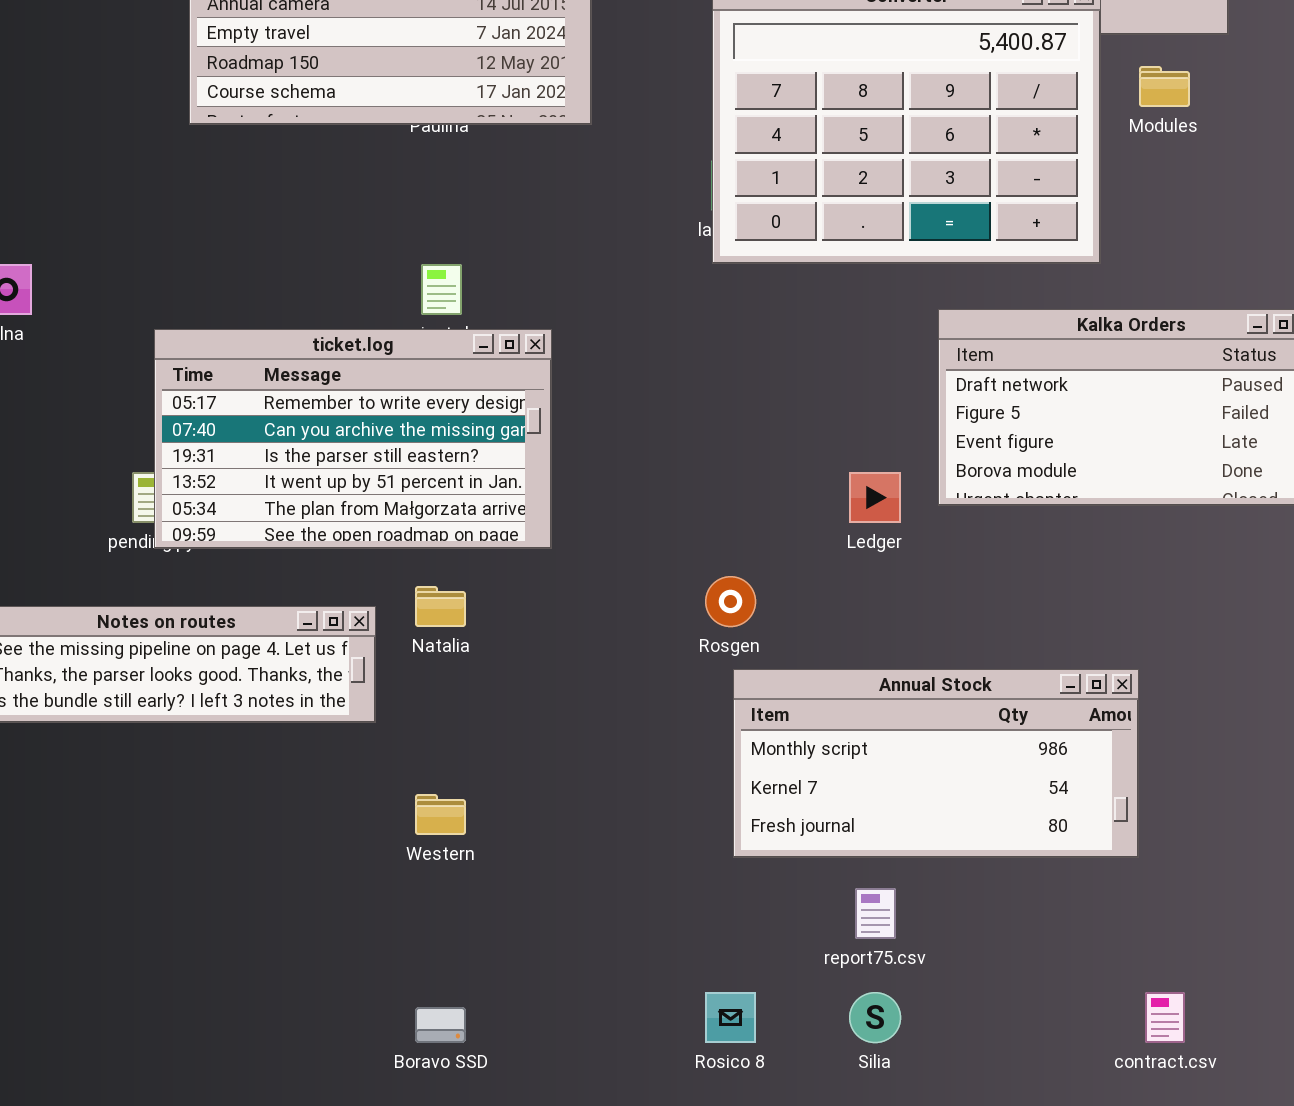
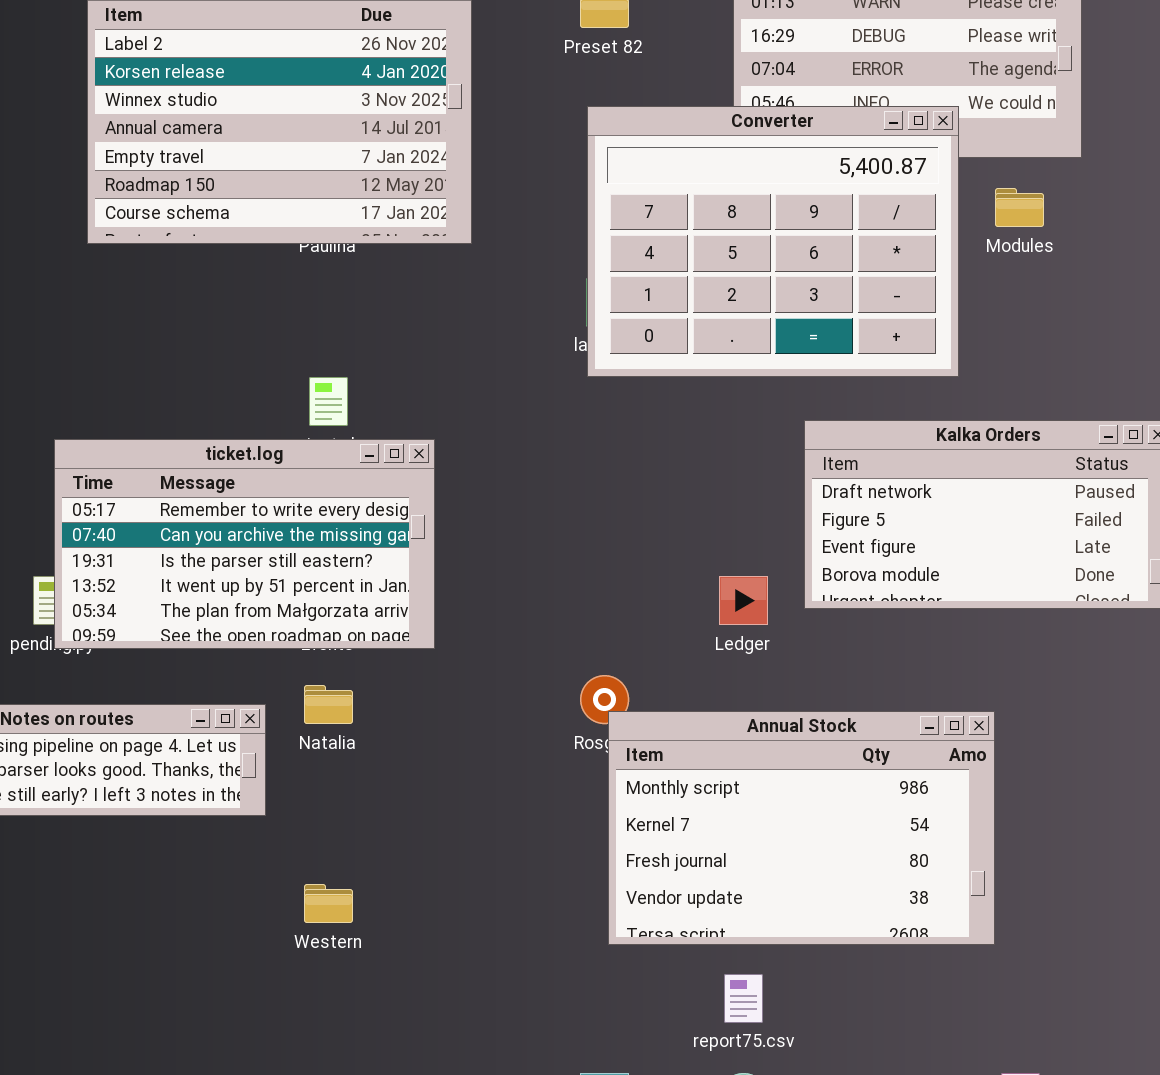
Annual Stock: [733,669,1139,858] -> [608,711,995,945], resized

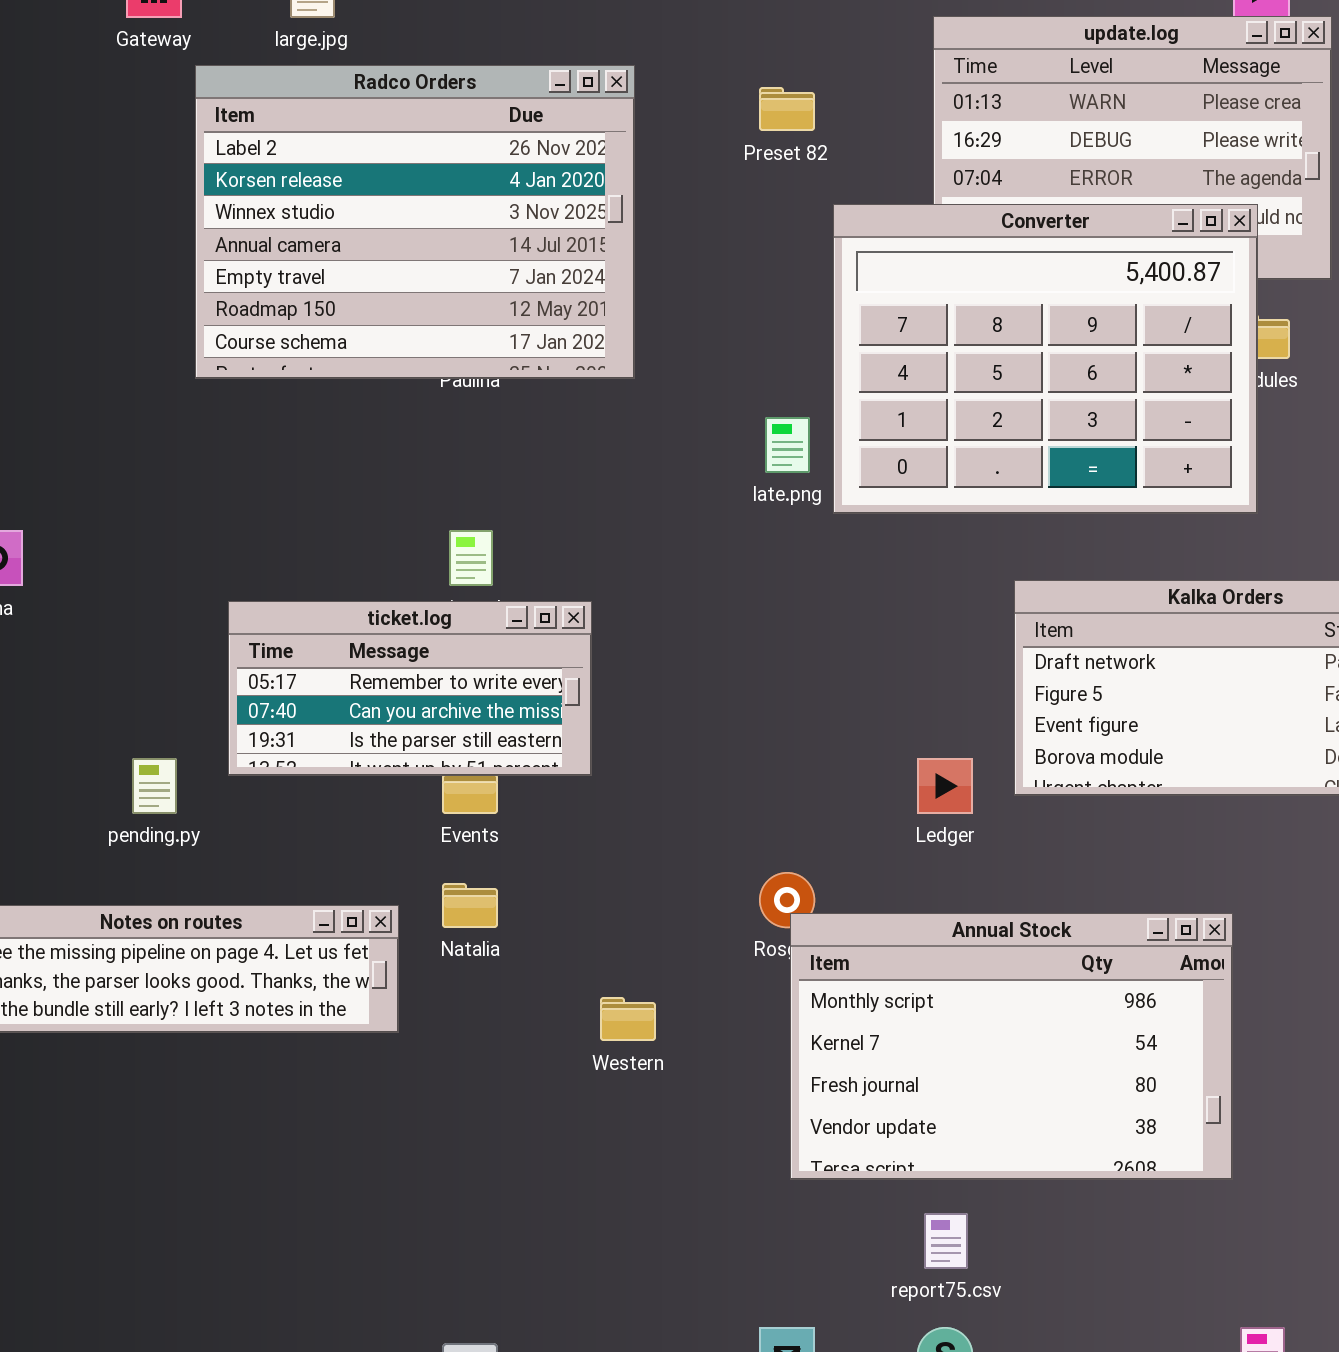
Converter: [587,106,959,377] -> [833,204,1258,514], moved
ticket.log: [54,439,435,649] -> [228,601,592,776], resized
Western: [304,884,353,923] -> [600,997,656,1041], moved

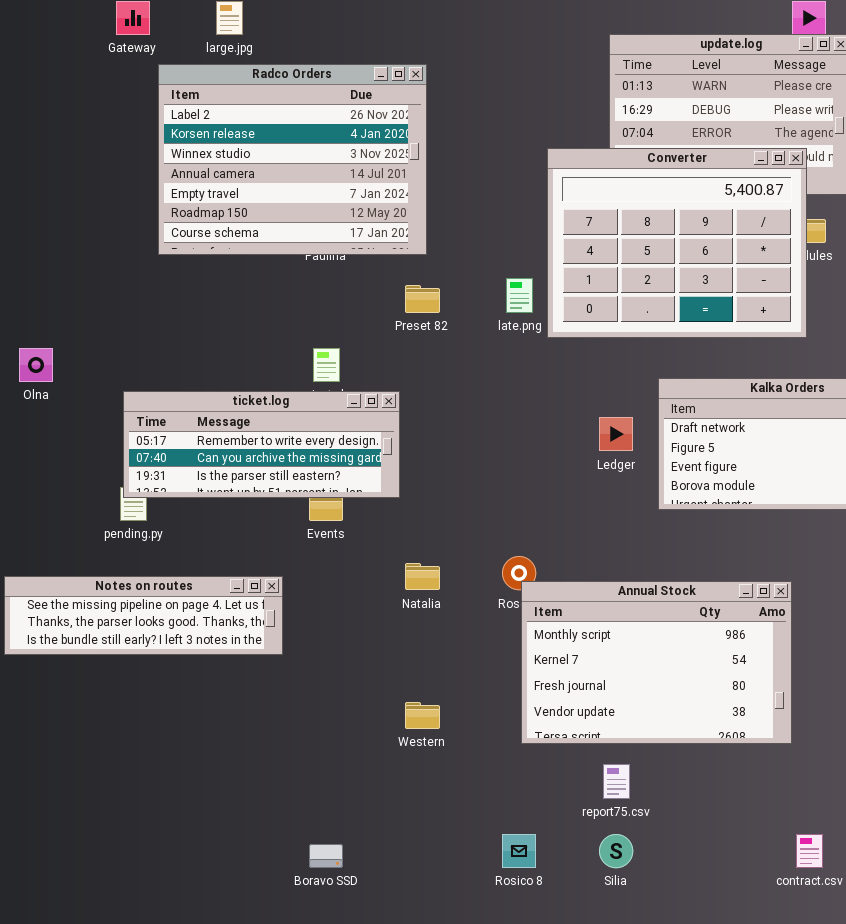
Preset 82: [759,87,815,131] -> [405,285,440,313], moved
ticket.log: [228,601,592,776] -> [123,391,400,498], resized
Ledger: [917,758,973,814] -> [599,417,633,451], moved
Natalia: [442,883,498,928] -> [405,563,440,590], moved
Western: [600,997,656,1041] -> [405,702,440,729], moved

